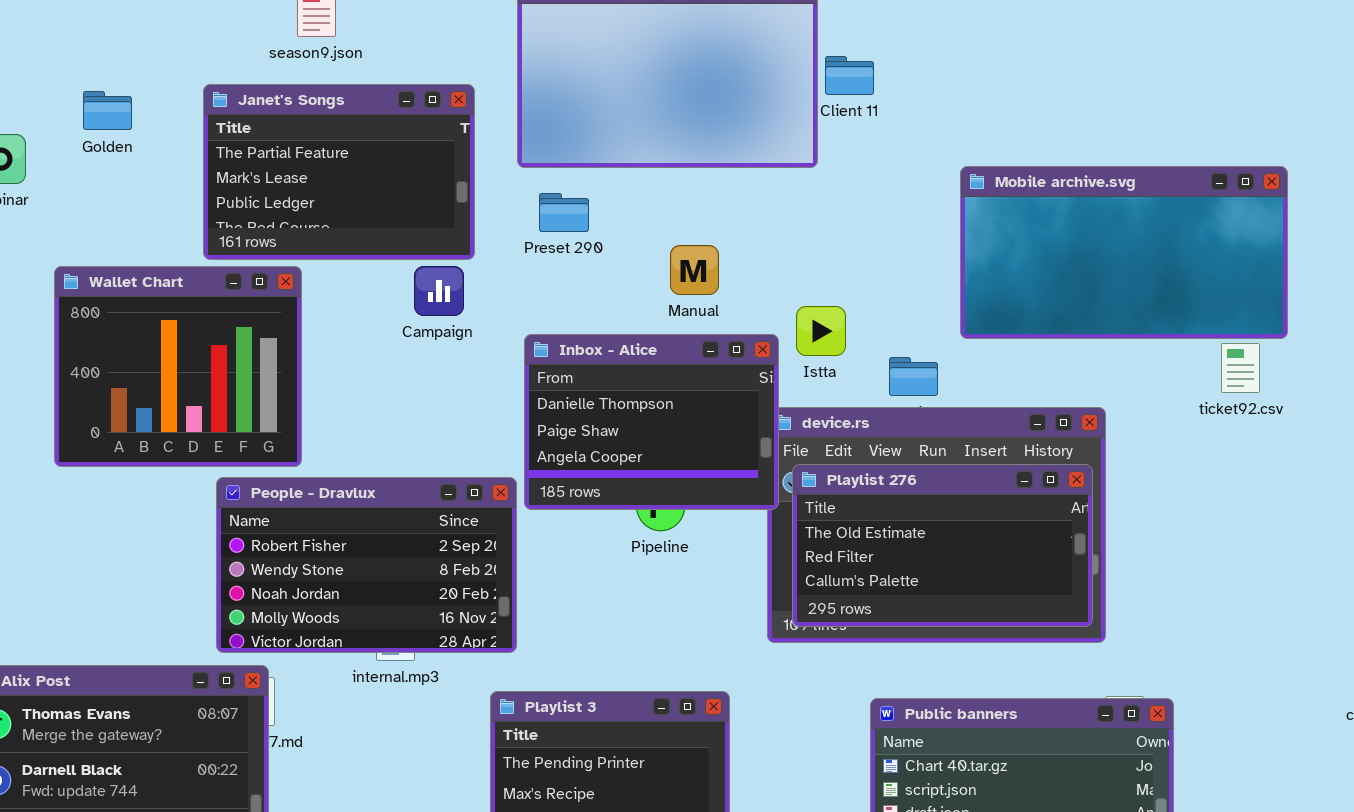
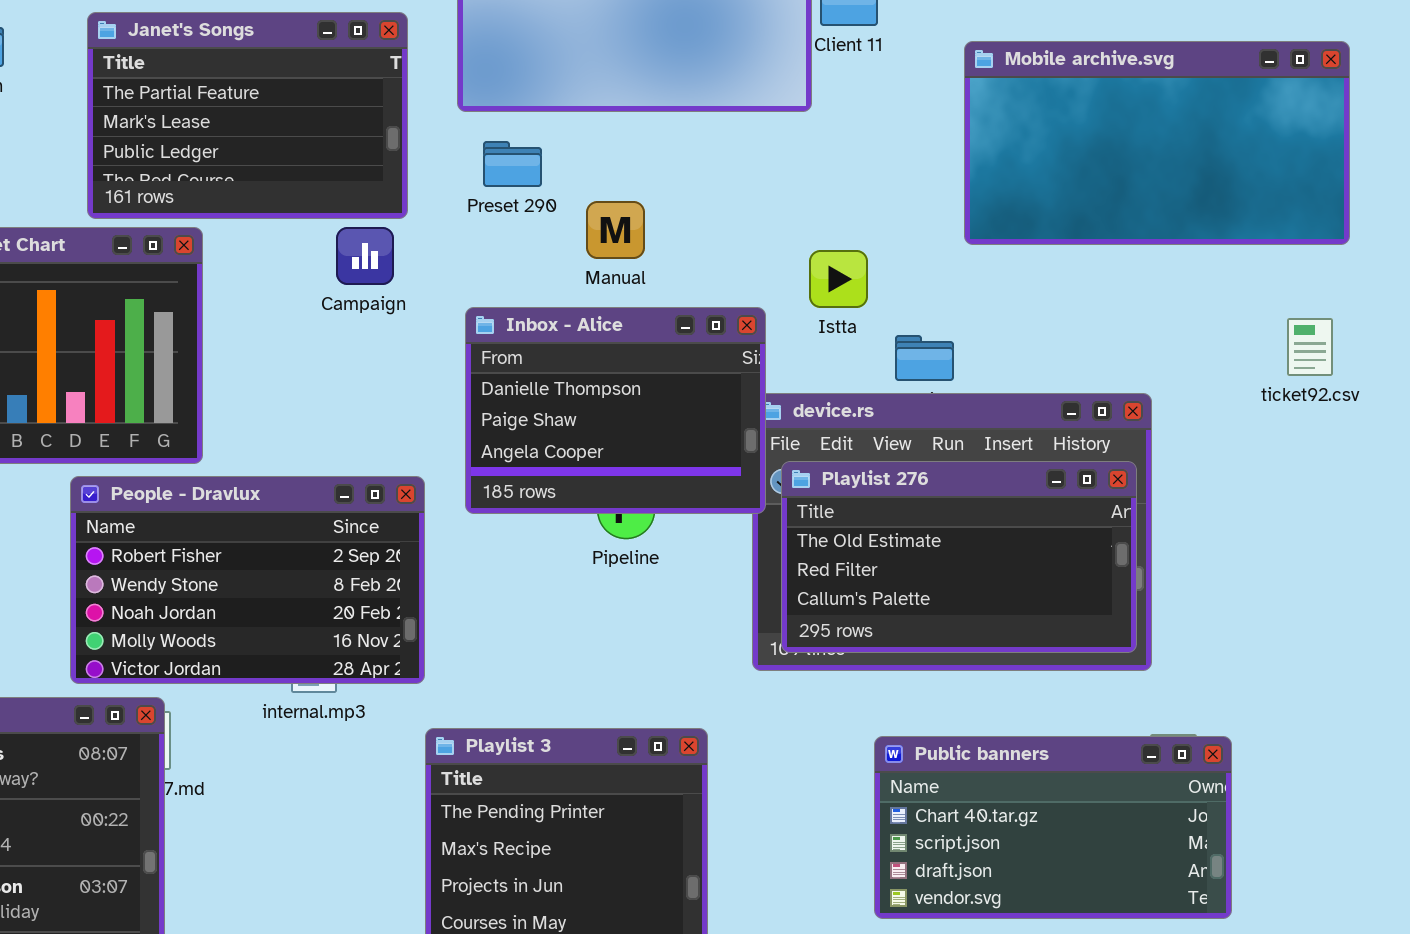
Mobile archive.svg: [960,166,1288,339] -> [964,41,1350,245], moved
Manual: [670,245,719,295] -> [586,201,645,259], moved
Istta: [796,306,846,356] -> [809,250,868,308], moved
People - Dravlux: [216,477,517,653] -> [70,476,425,684], moved

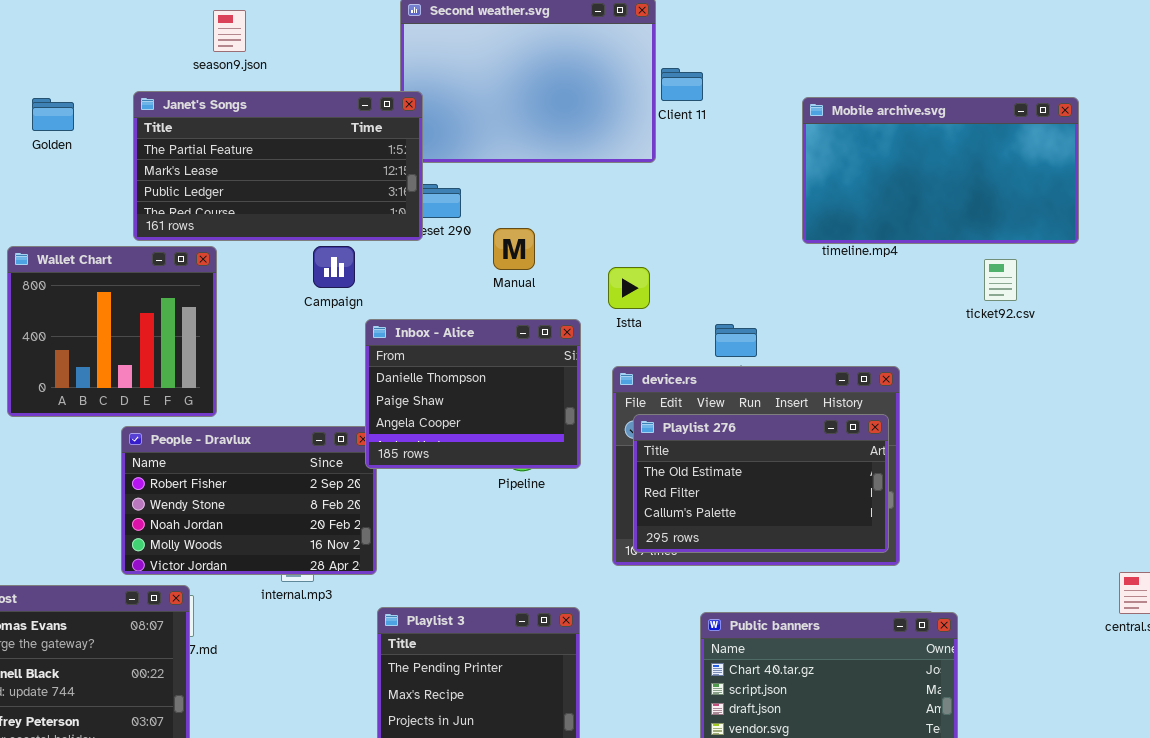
Janet's Songs: [87,12,408,219] -> [133,91,423,241], resized
Mobile archive.svg: [964,41,1350,245] -> [802,97,1079,244], moved
Istta: [809,250,868,308] -> [608,267,650,309], moved
Inbox - Alice: [465,307,766,514] -> [365,319,581,469], moved
ticket92.csv: [1287,318,1333,376] -> [984,259,1017,301], moved

